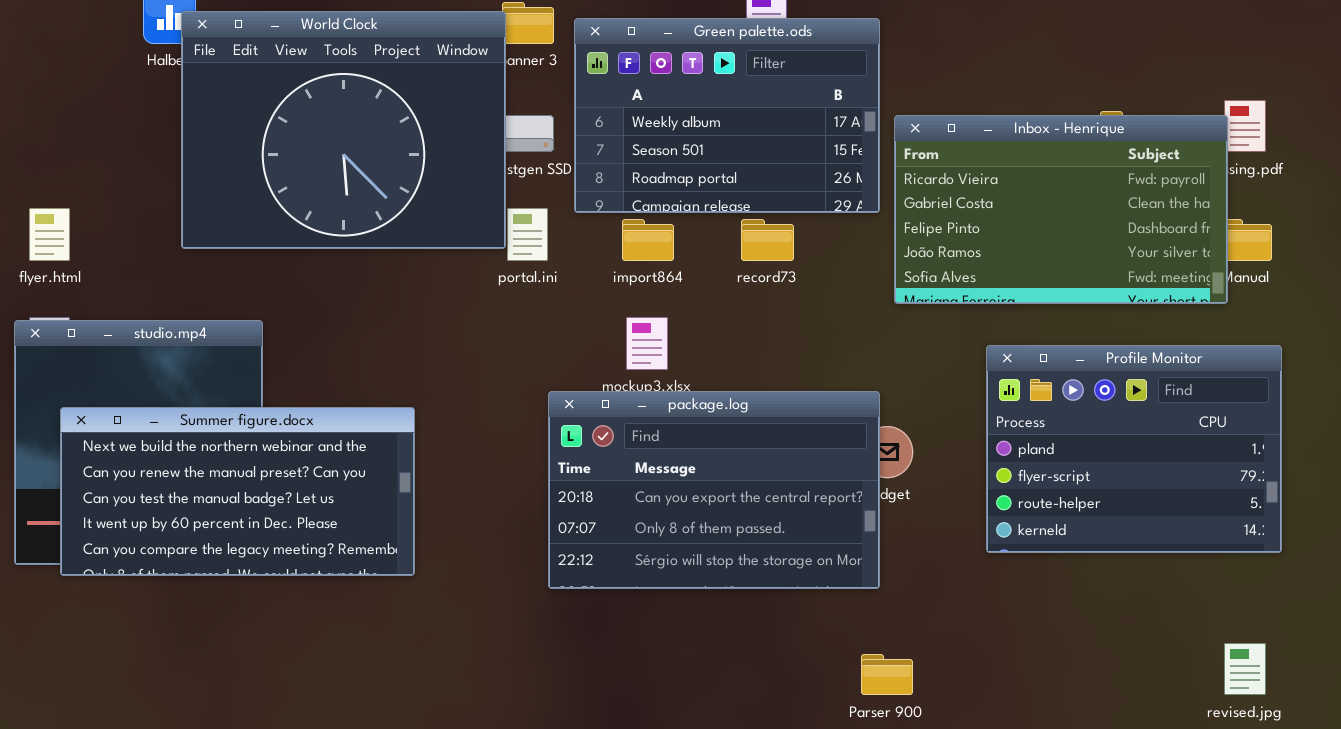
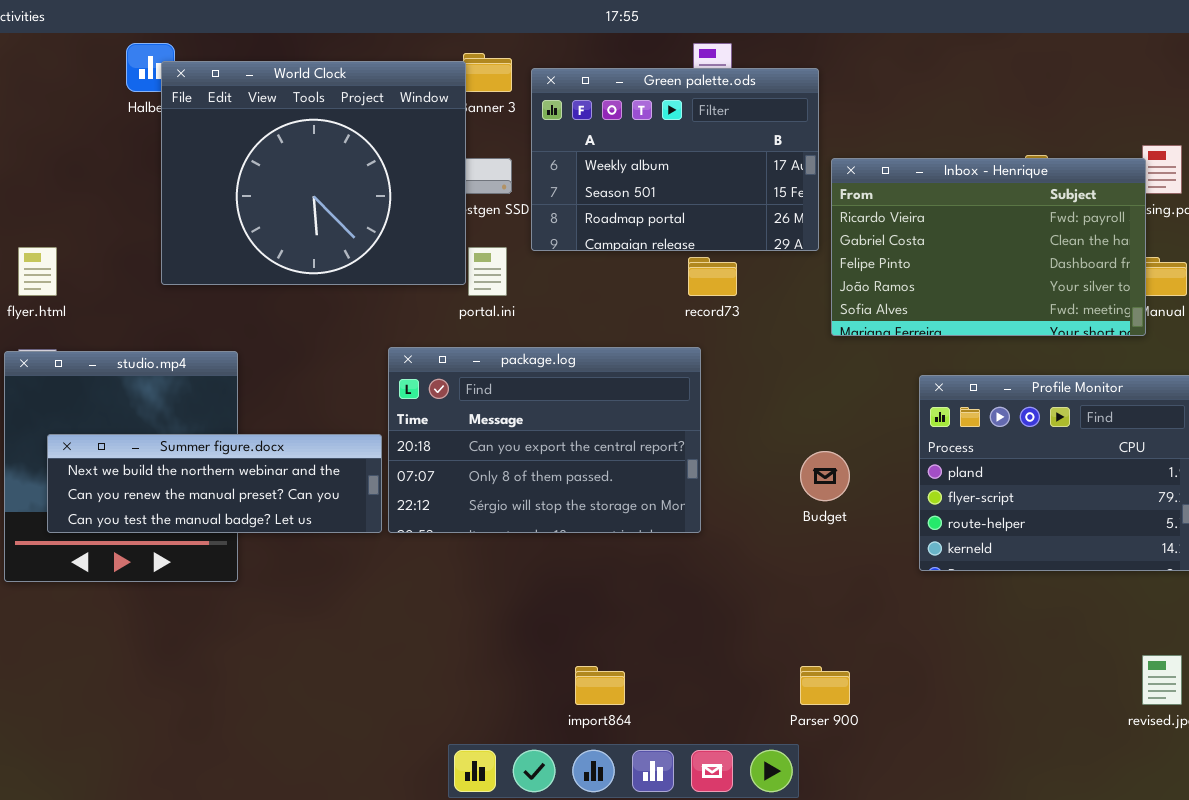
import864: [622,219,674,261] -> [575,666,625,705], moved
package.log: [548,391,880,589] -> [388,347,701,533], moved
Summer figure.docx: [60,407,415,576] -> [47,434,382,533], resized

